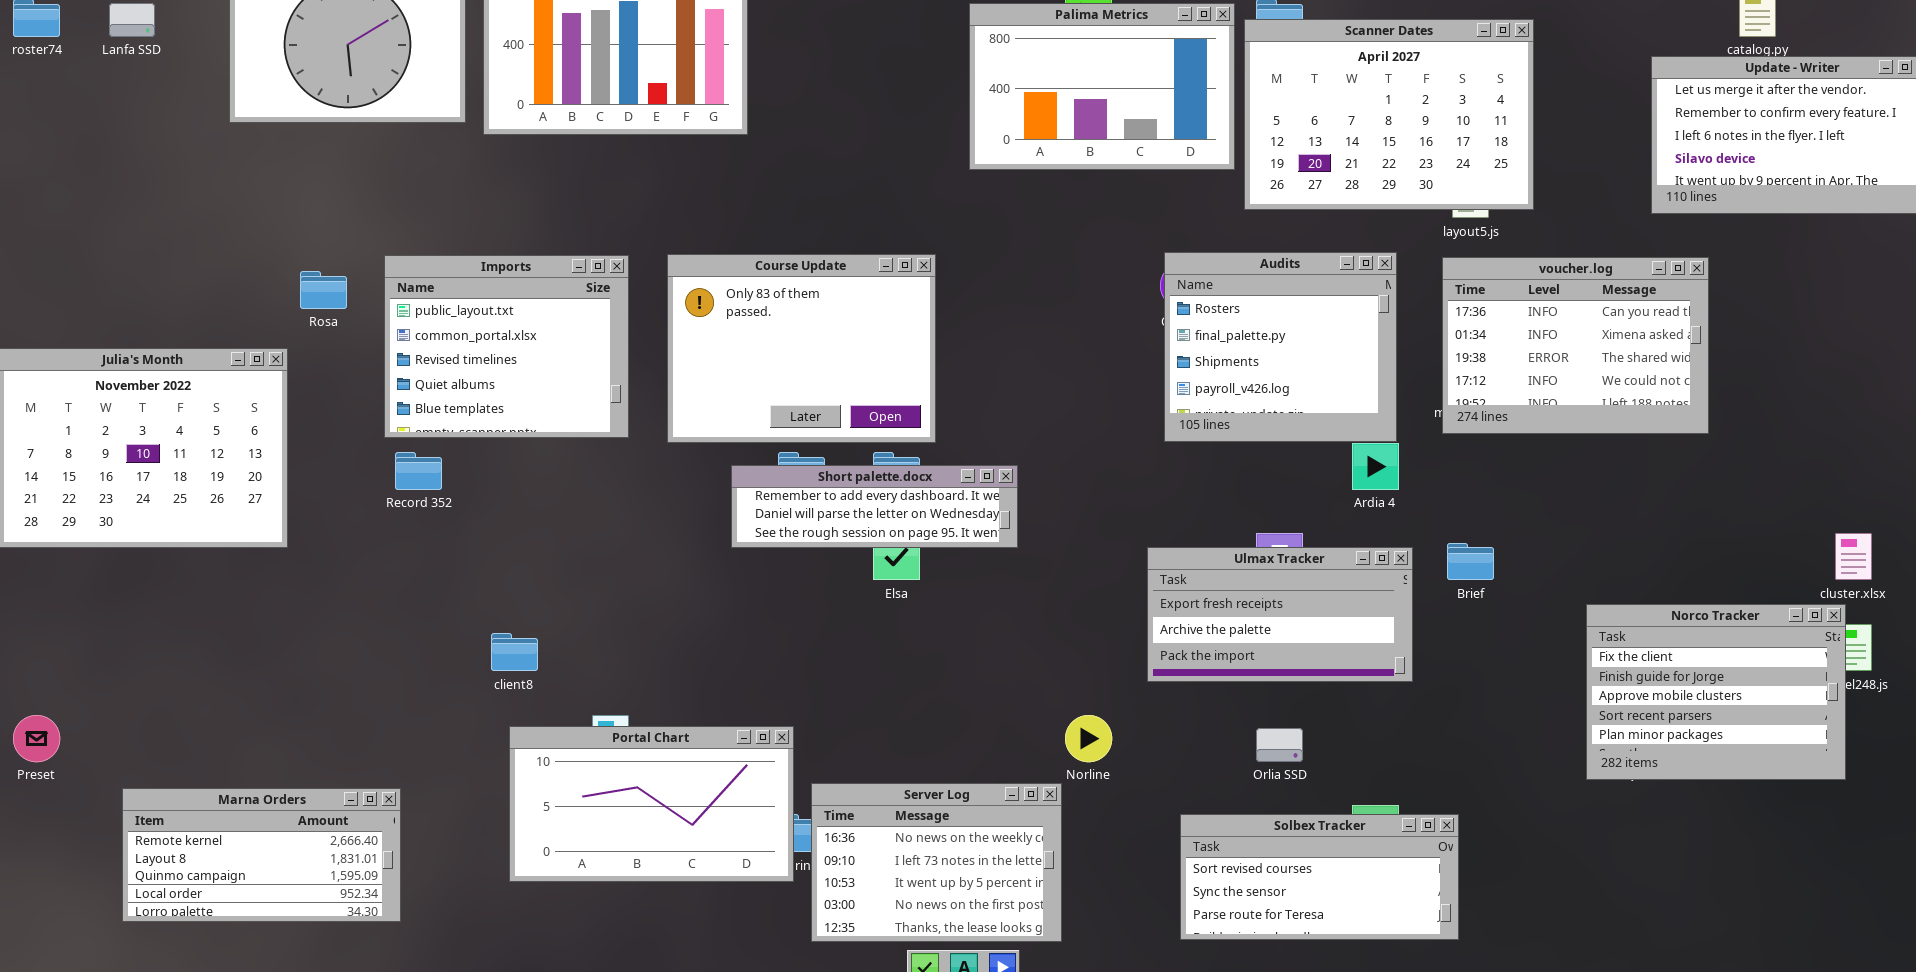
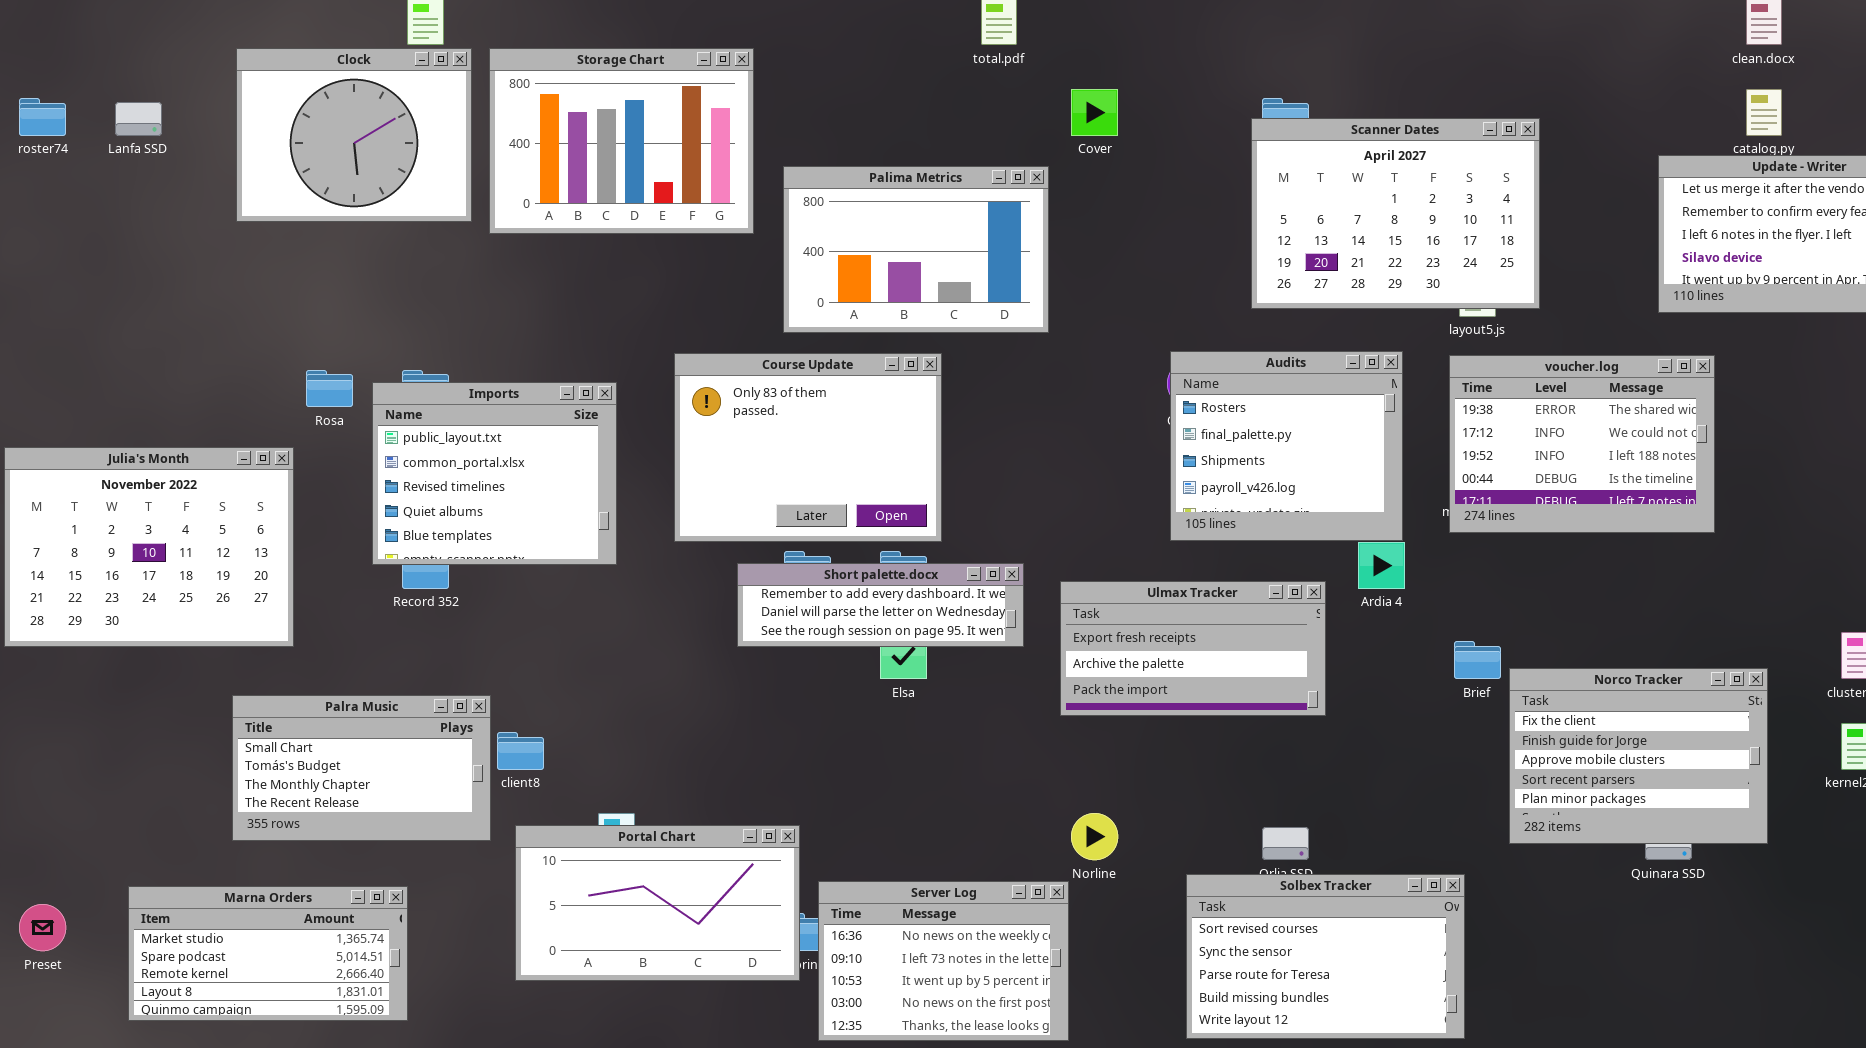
Palima Metrics: [969,3,1235,170] -> [783,166,1049,333], moved
Imports: [384,255,629,438] -> [372,382,617,565], moved
voucher.log: [1442,257,1709,434] -> [1449,355,1715,533], scrolled down 2 rows
Ulmax Tracker: [1147,547,1413,682] -> [1060,581,1326,716], moved
Palra Music: none -> [232,695,491,841], opened
Norco Tracker: [1586,604,1846,780] -> [1509,668,1768,844], moved
Preset: [13,715,60,762] -> [19,904,66,951], moved
Marna Orders: [122,788,401,922] -> [128,886,408,1021], scrolled up 2 rows
Solbex Tracker: [1180,814,1459,940] -> [1186,874,1465,1039], resized

